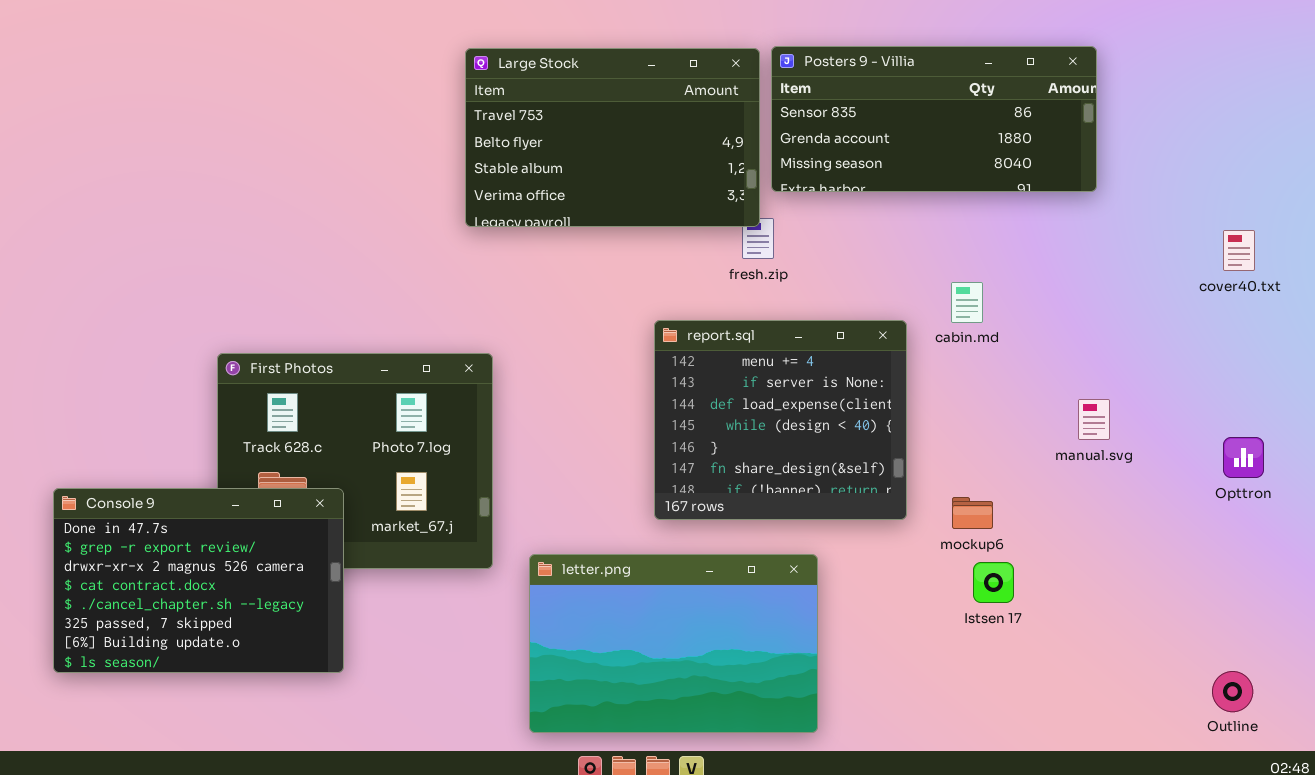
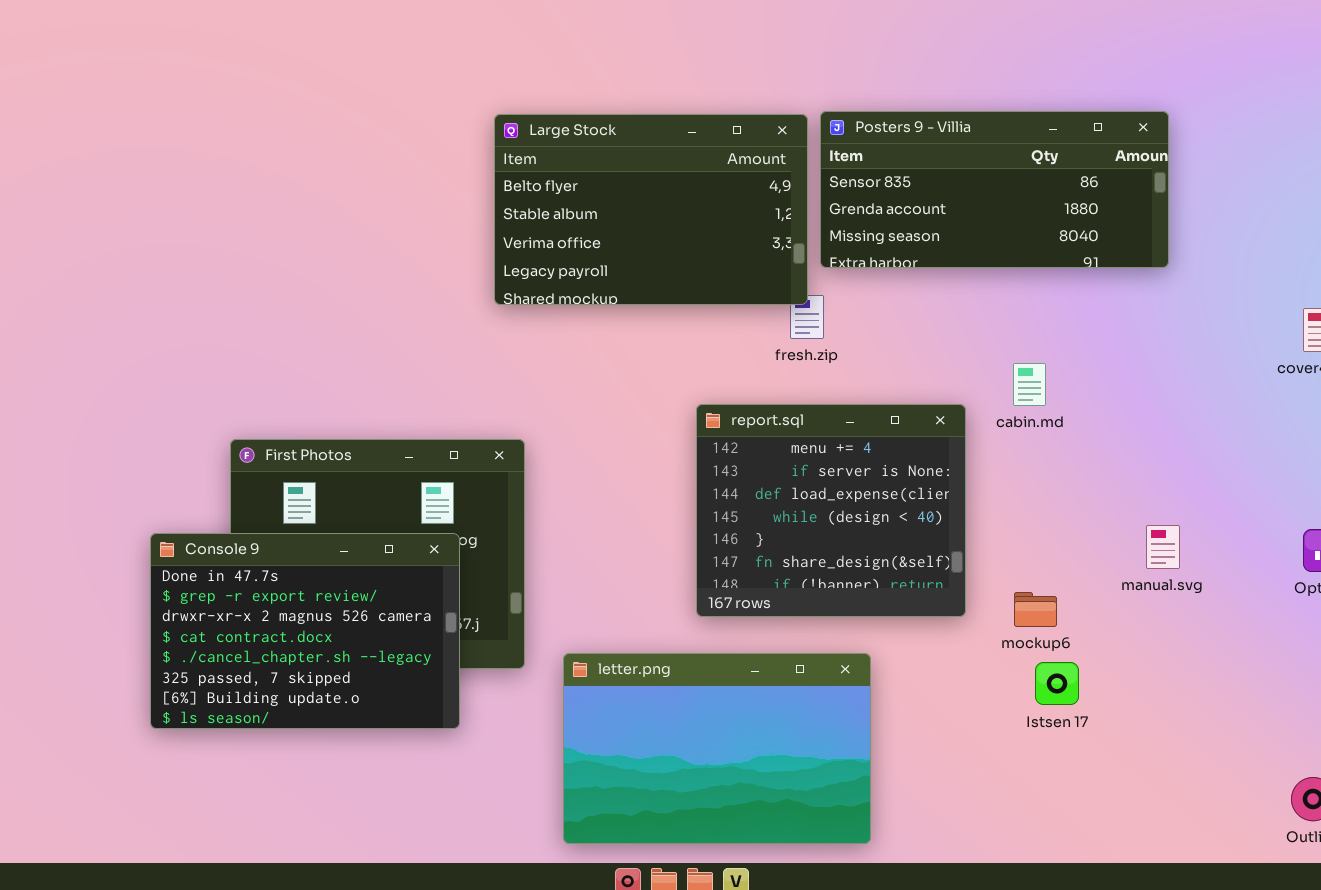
Large Stock: [465,48,760,227] -> [494,114,808,305], scrolled down 1 row
manual.svg: [1078,399,1110,440] -> [1146,525,1180,569], moved
Console 9: [53,488,344,673] -> [150,533,460,729], moved

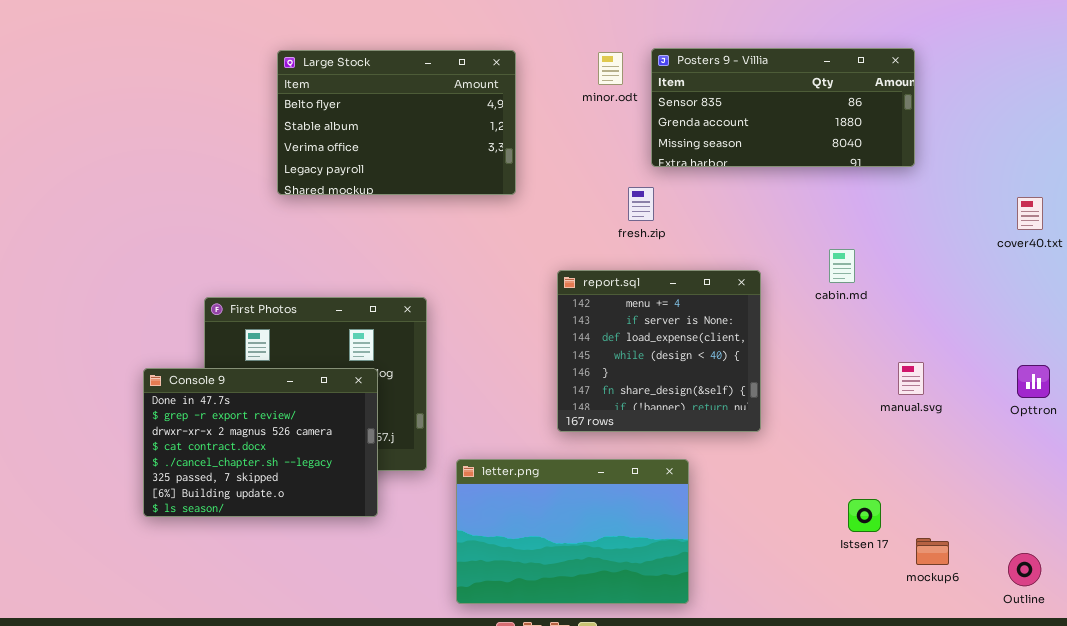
Large Stock: [494,114,808,305] -> [277,50,516,195], moved
cabin.md: [1013,363,1046,406] -> [829,249,855,283], moved
mockup6: [1014,592,1057,627] -> [916,538,949,565], moved
Istsen 17: [1035,662,1079,705] -> [848,499,881,532], moved

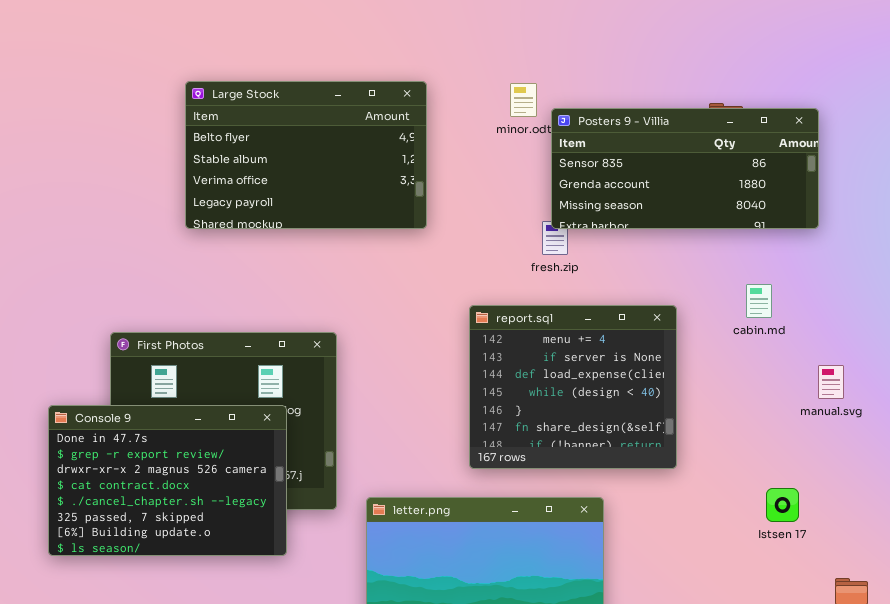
Posters 9 - Villia: [651,48,915,167] -> [551,108,819,229], moved
manual.svg: [898,362,924,395] -> [818,365,844,399], moved
Istsen 17: [848,499,881,532] -> [766,488,799,522], moved

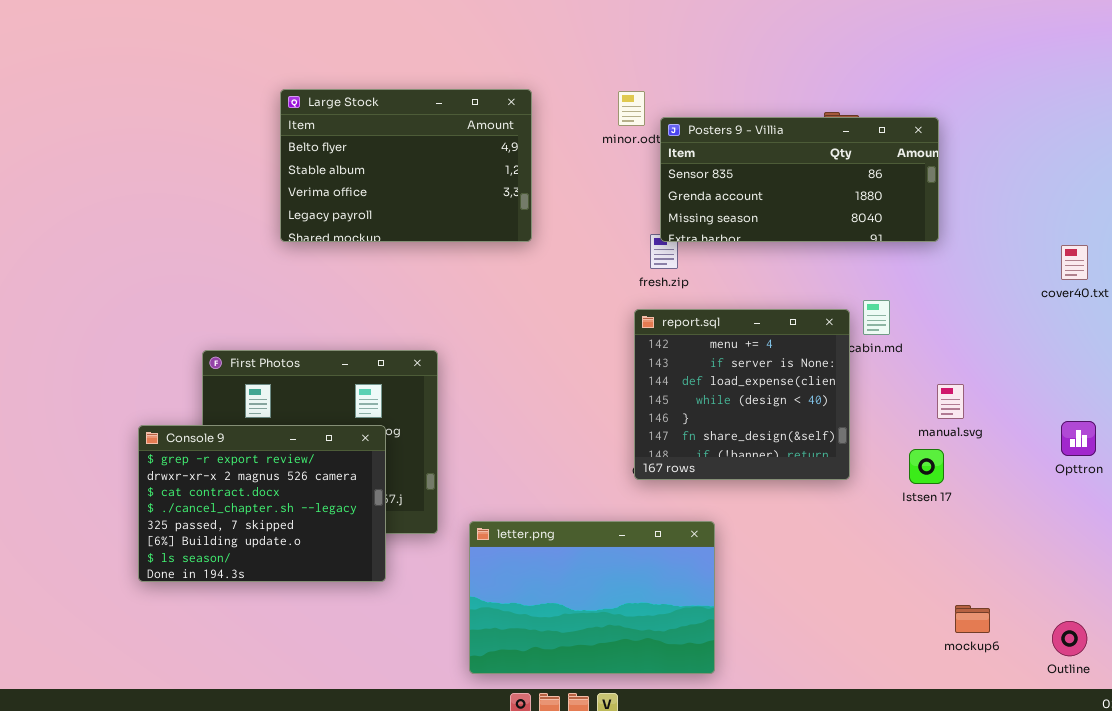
report.sql: [469,305,677,469] -> [634,309,850,480], moved
Console 9: [48,405,287,556] -> [138,425,386,582], scrolled down 1 row
Istsen 17: [766,488,799,522] -> [909,449,944,484], moved

